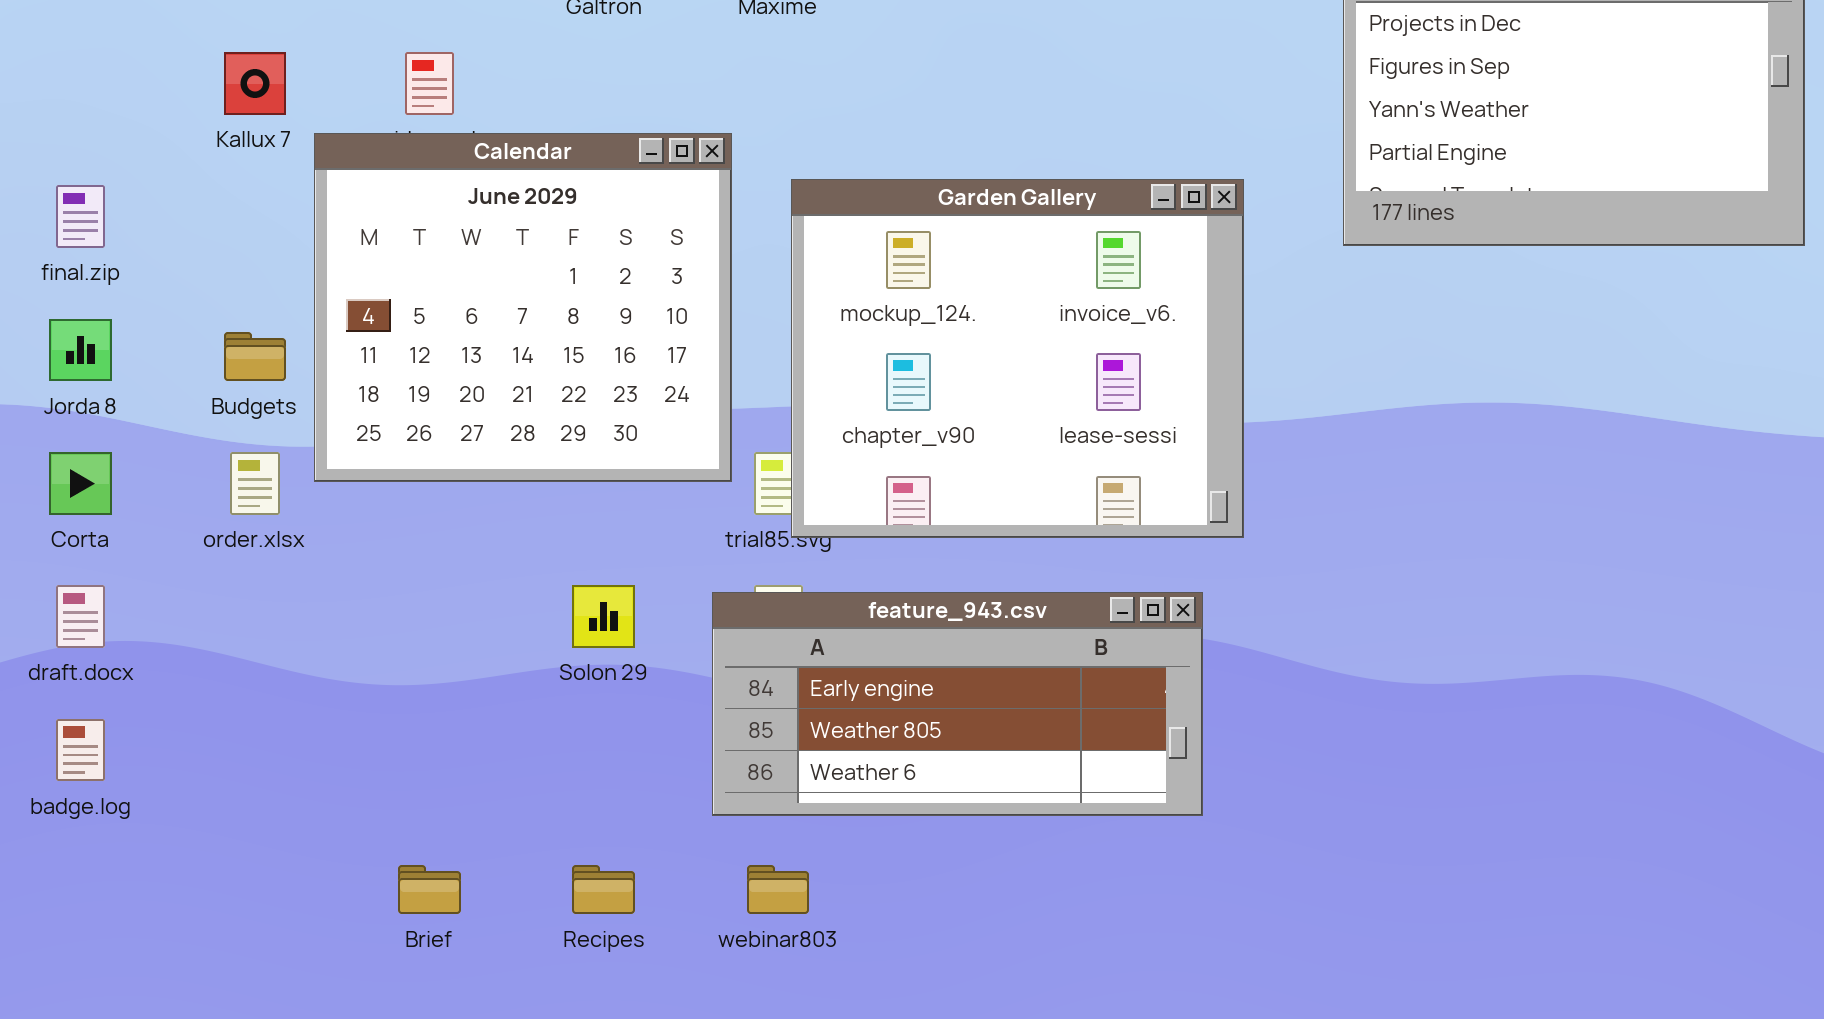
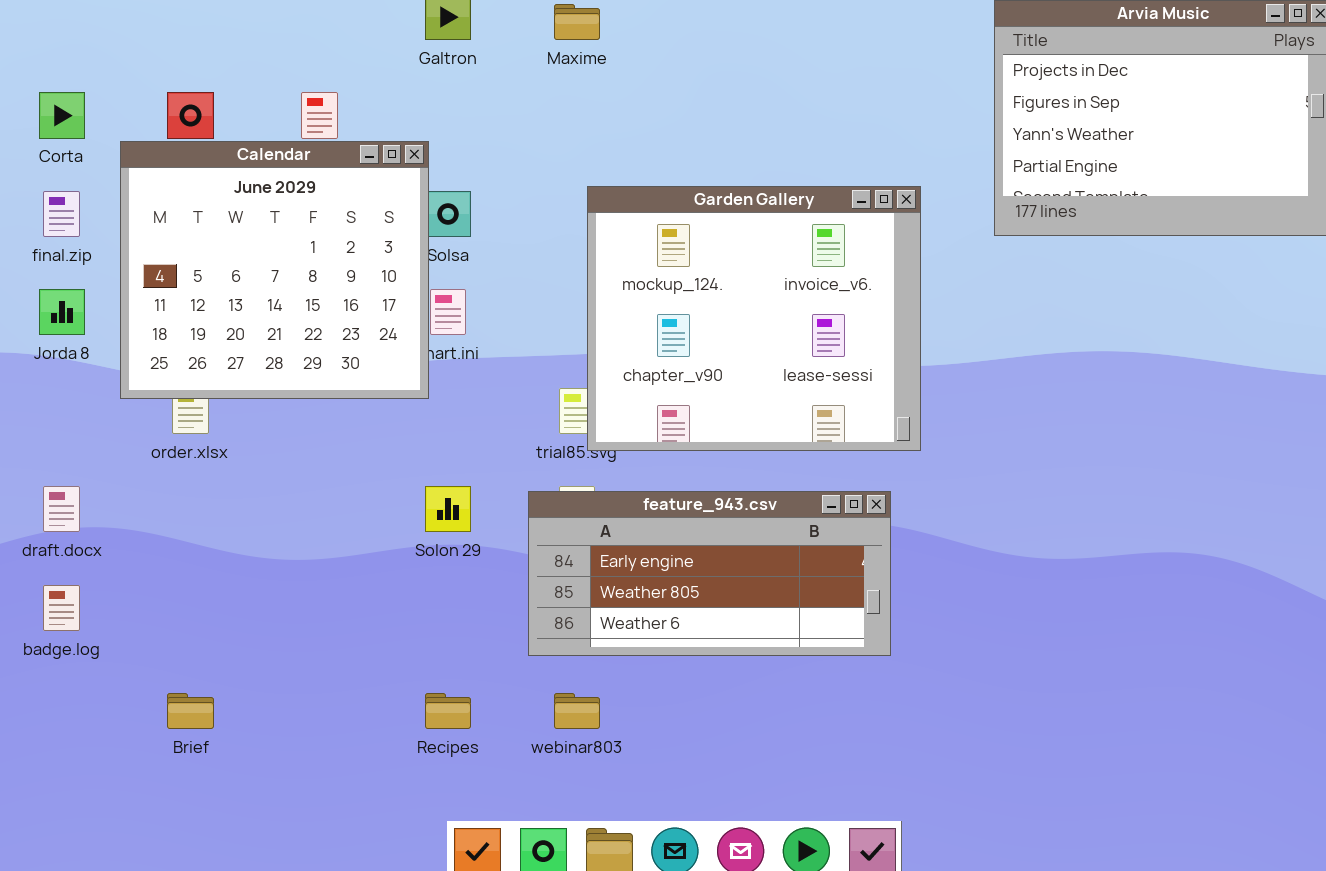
Calendar: [314,133,732,482] -> [120,141,429,399], moved
Corta: [49,452,112,515] -> [39,92,85,139], moved
Brief: [398,865,461,914] -> [167,693,214,729], moved

